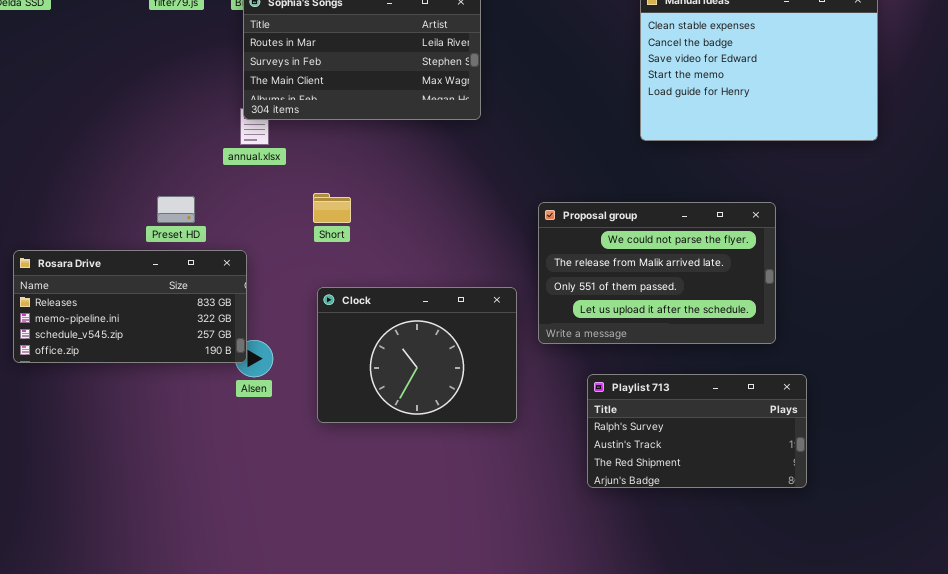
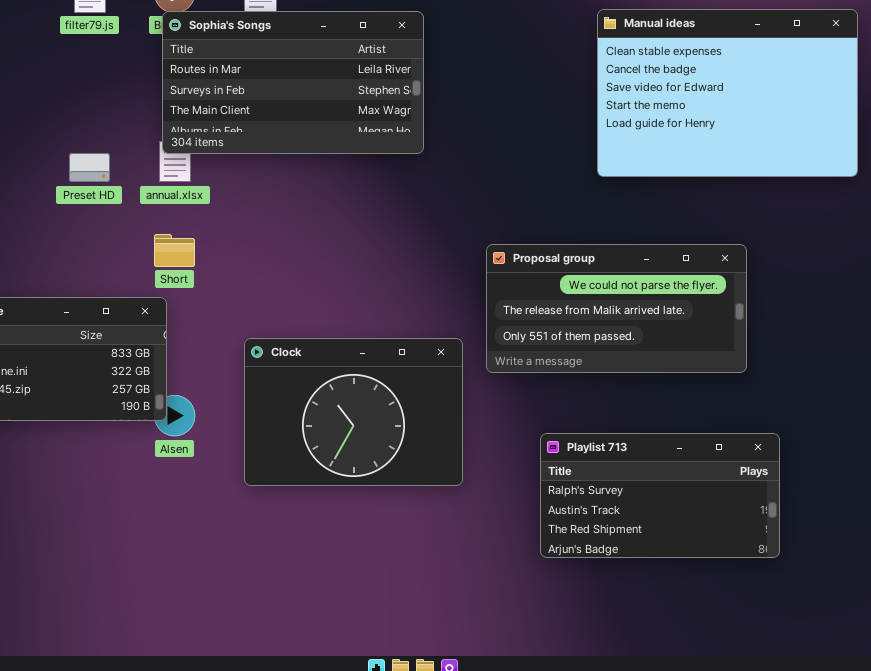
Short: [313,193,351,223] -> [154,234,195,267], moved
Preset HD: [157,196,195,223] -> [69,153,110,182], moved
Proposal group: [538,202,776,344] -> [486,244,747,373], resized

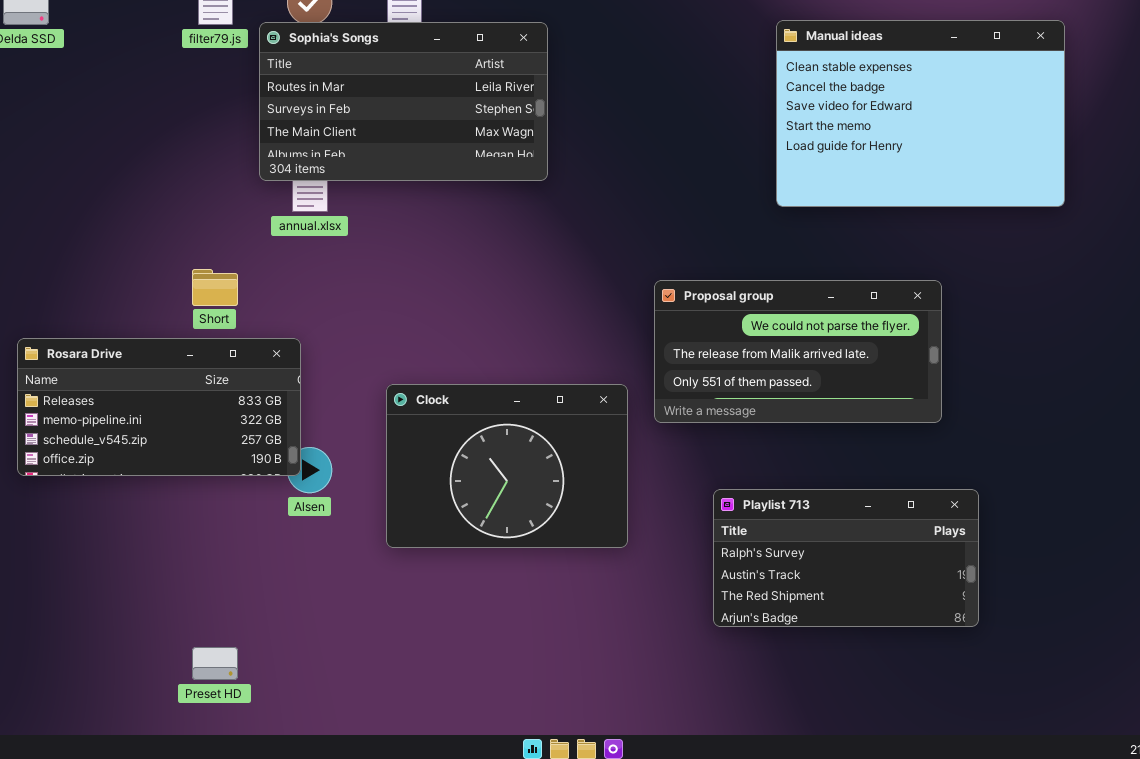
Sophia's Songs: [162,11,424,154] -> [259,22,548,181], moved
Preset HD: [69,153,110,182] -> [192,647,238,680], moved
Short: [154,234,195,267] -> [192,269,238,306], moved

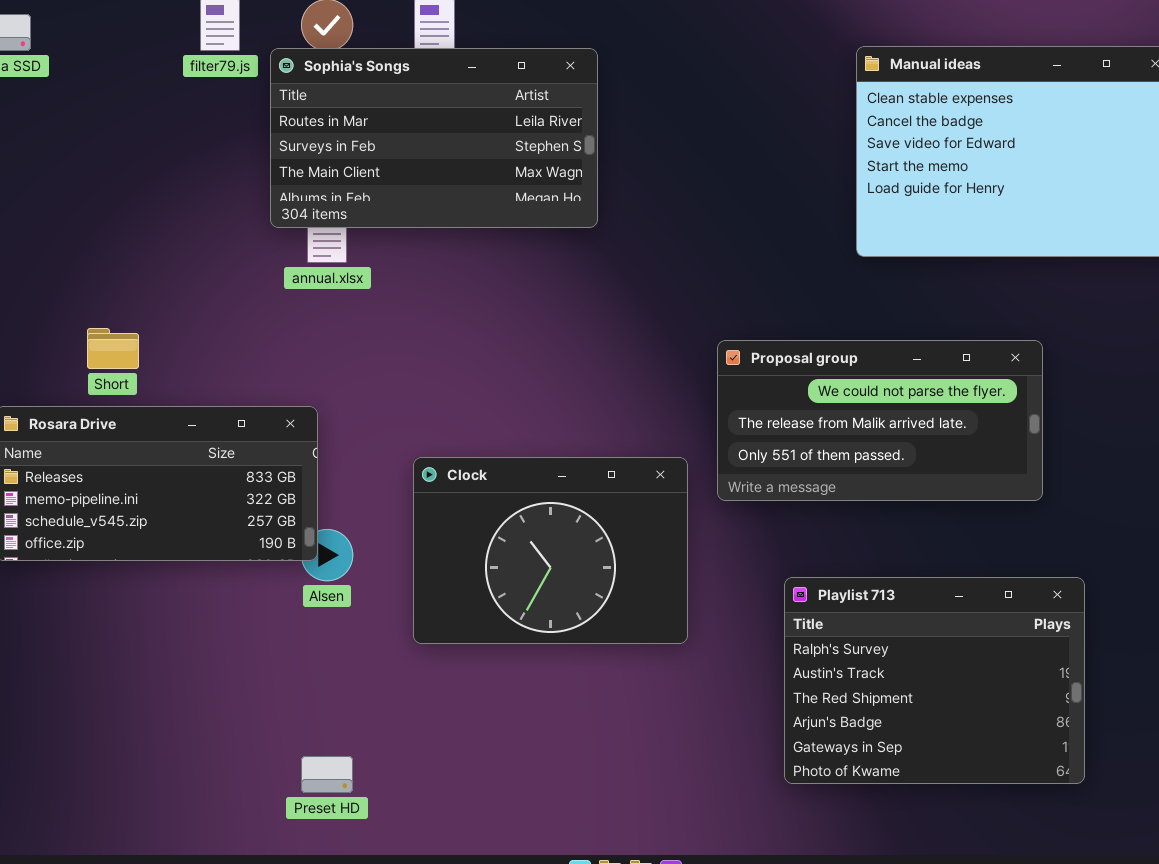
Short: [192,269,238,306] -> [87,328,139,369], moved
Playlist 713: [713,489,979,627] -> [784,577,1085,784], resized
Preset HD: [192,647,238,680] -> [301,756,353,793], moved

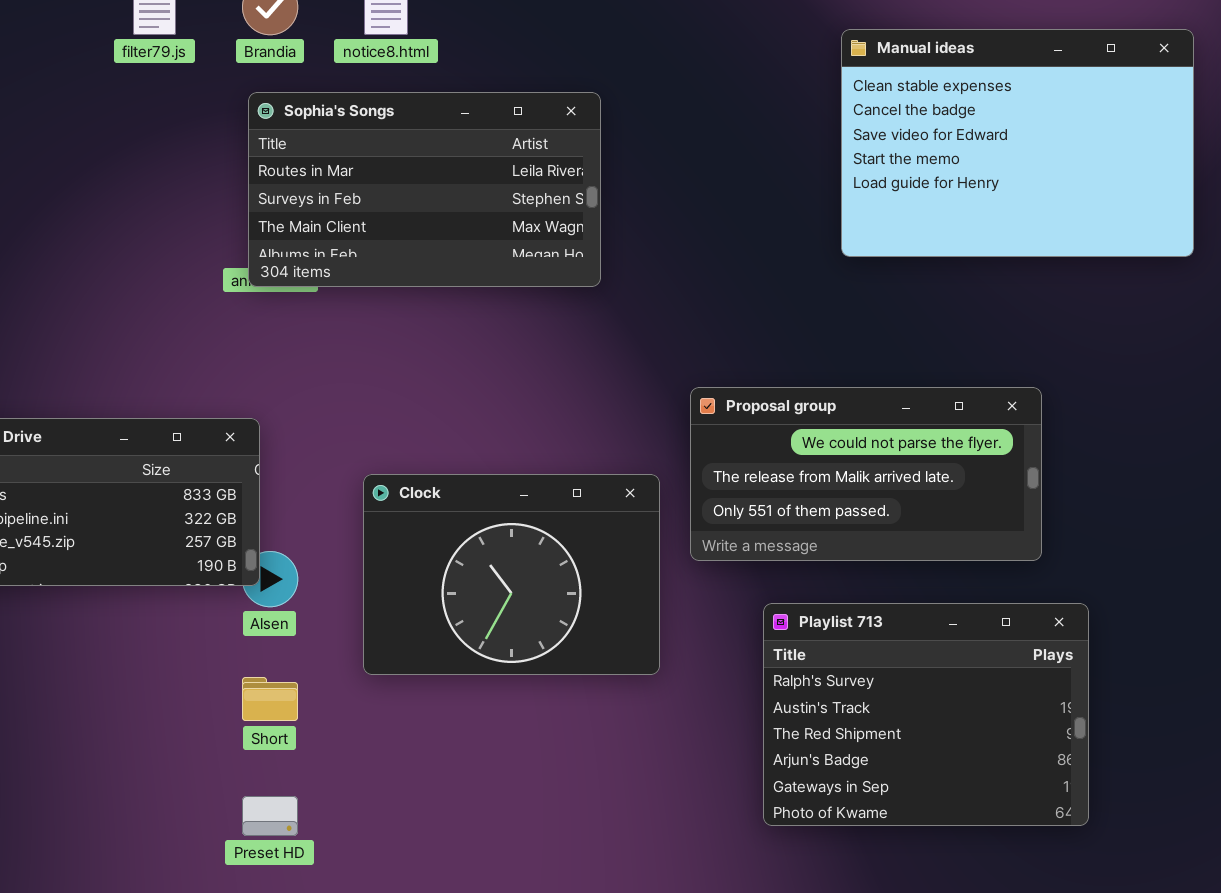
Sophia's Songs: [270,48,598,228] -> [248,92,601,287], moved
Short: [87,328,139,369] -> [242,677,298,721], moved
Proposal group: [717,340,1043,501] -> [690,387,1042,561], moved

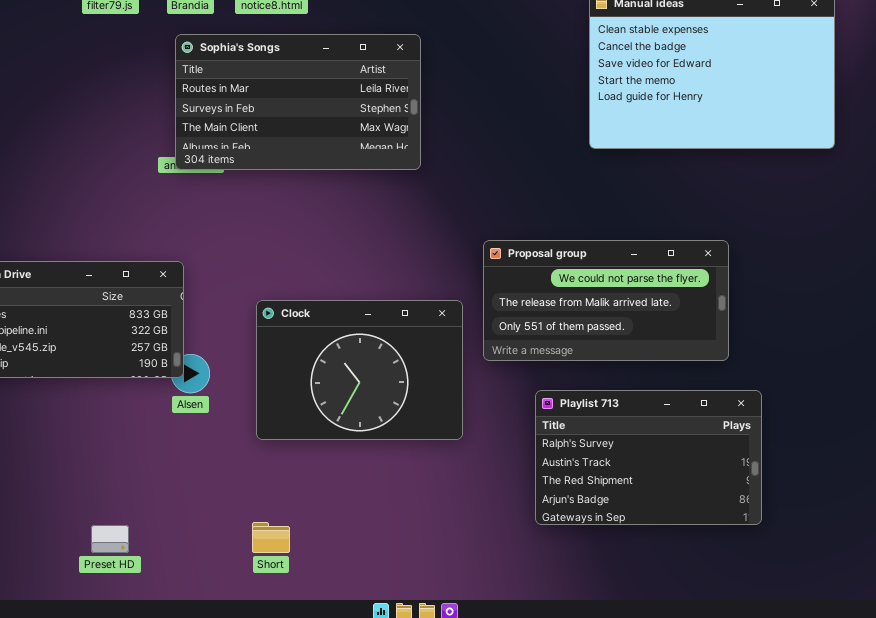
Playlist 713: [763,603,1089,826] -> [535,390,762,525], resized
Short: [242,677,298,721] -> [252,522,290,553], moved
Preset HD: [242,796,298,836] -> [91,525,129,553], moved

